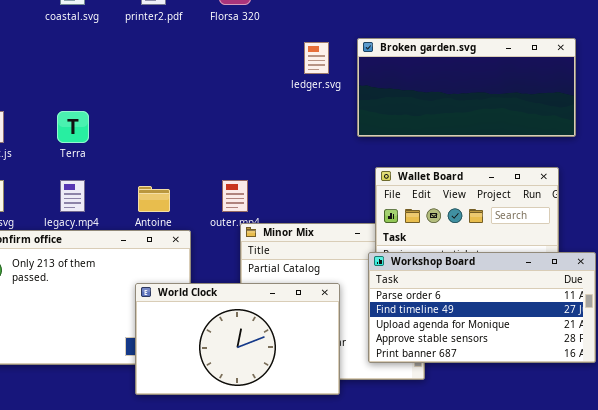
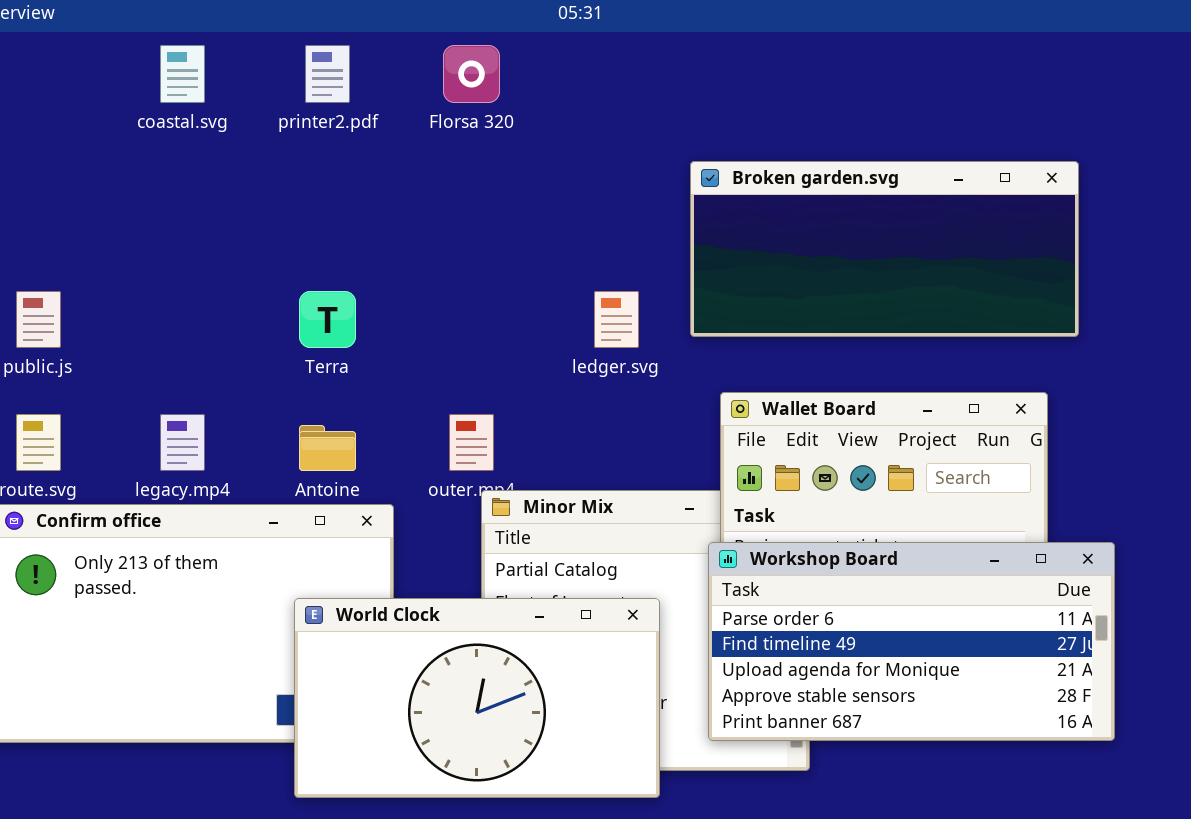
ledger.svg: [304,42,329,74] -> [594,291,639,348], moved
Terra: [57,111,89,143] -> [299,291,356,348], moved

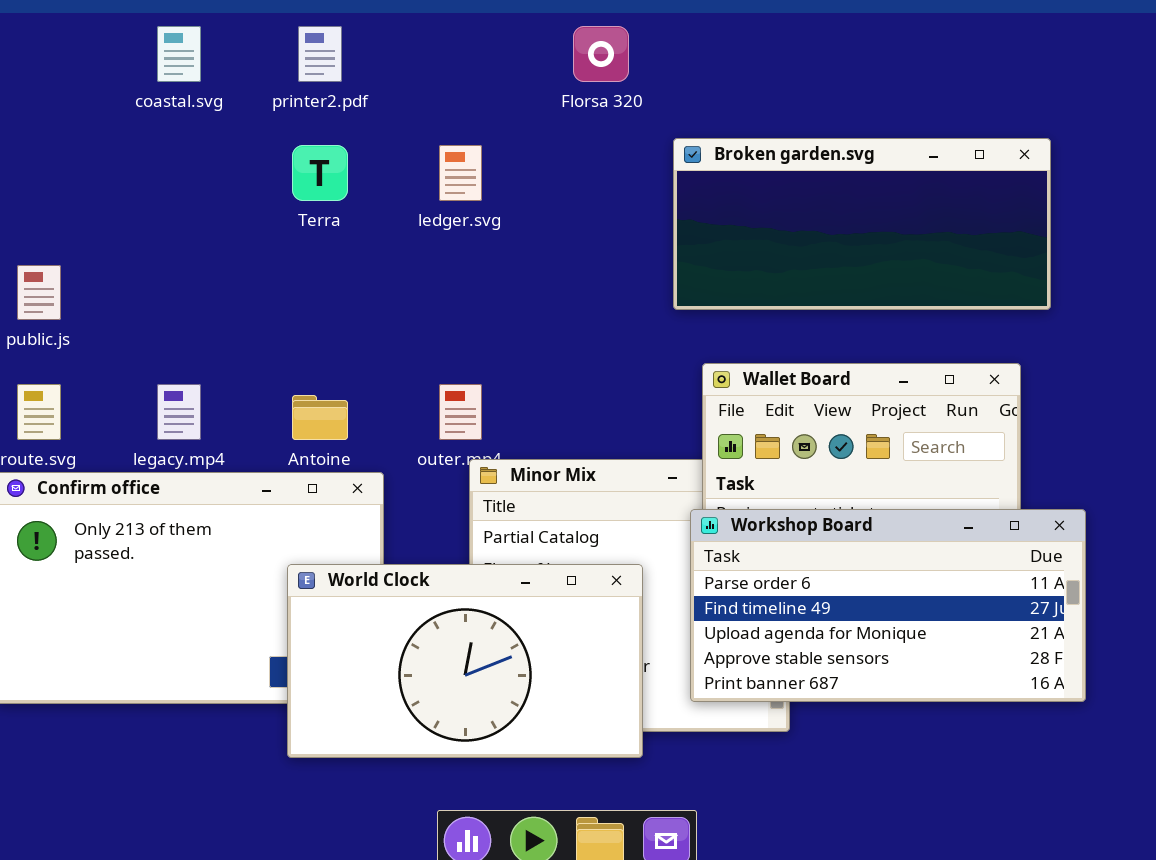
Florsa 320: [443,45,500,103] -> [573,26,629,82], moved
Terra: [299,291,356,348] -> [292,145,348,201], moved
ledger.svg: [594,291,639,348] -> [439,145,482,201], moved

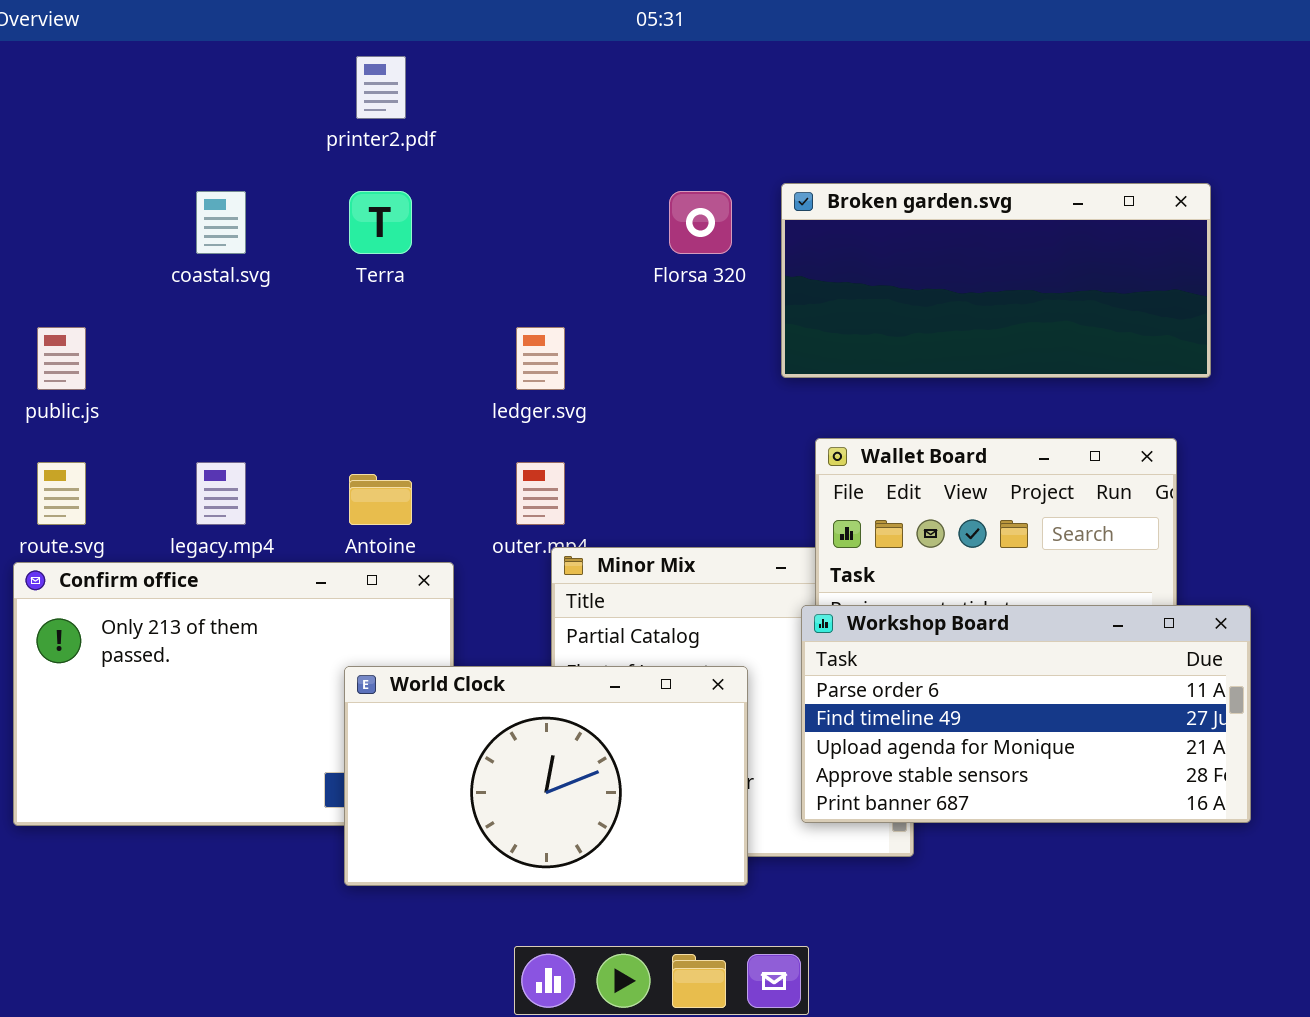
coastal.svg: [157,26,201,82] -> [196,191,246,254], moved
Florsa 320: [573,26,629,82] -> [669,191,732,254], moved
ledger.svg: [439,145,482,201] -> [516,327,565,390], moved

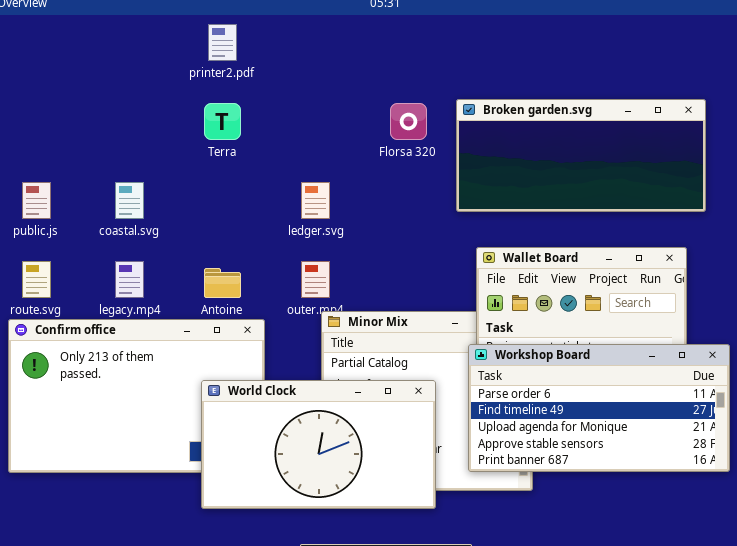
coastal.svg: [196,191,246,254] -> [115,182,144,219], moved

